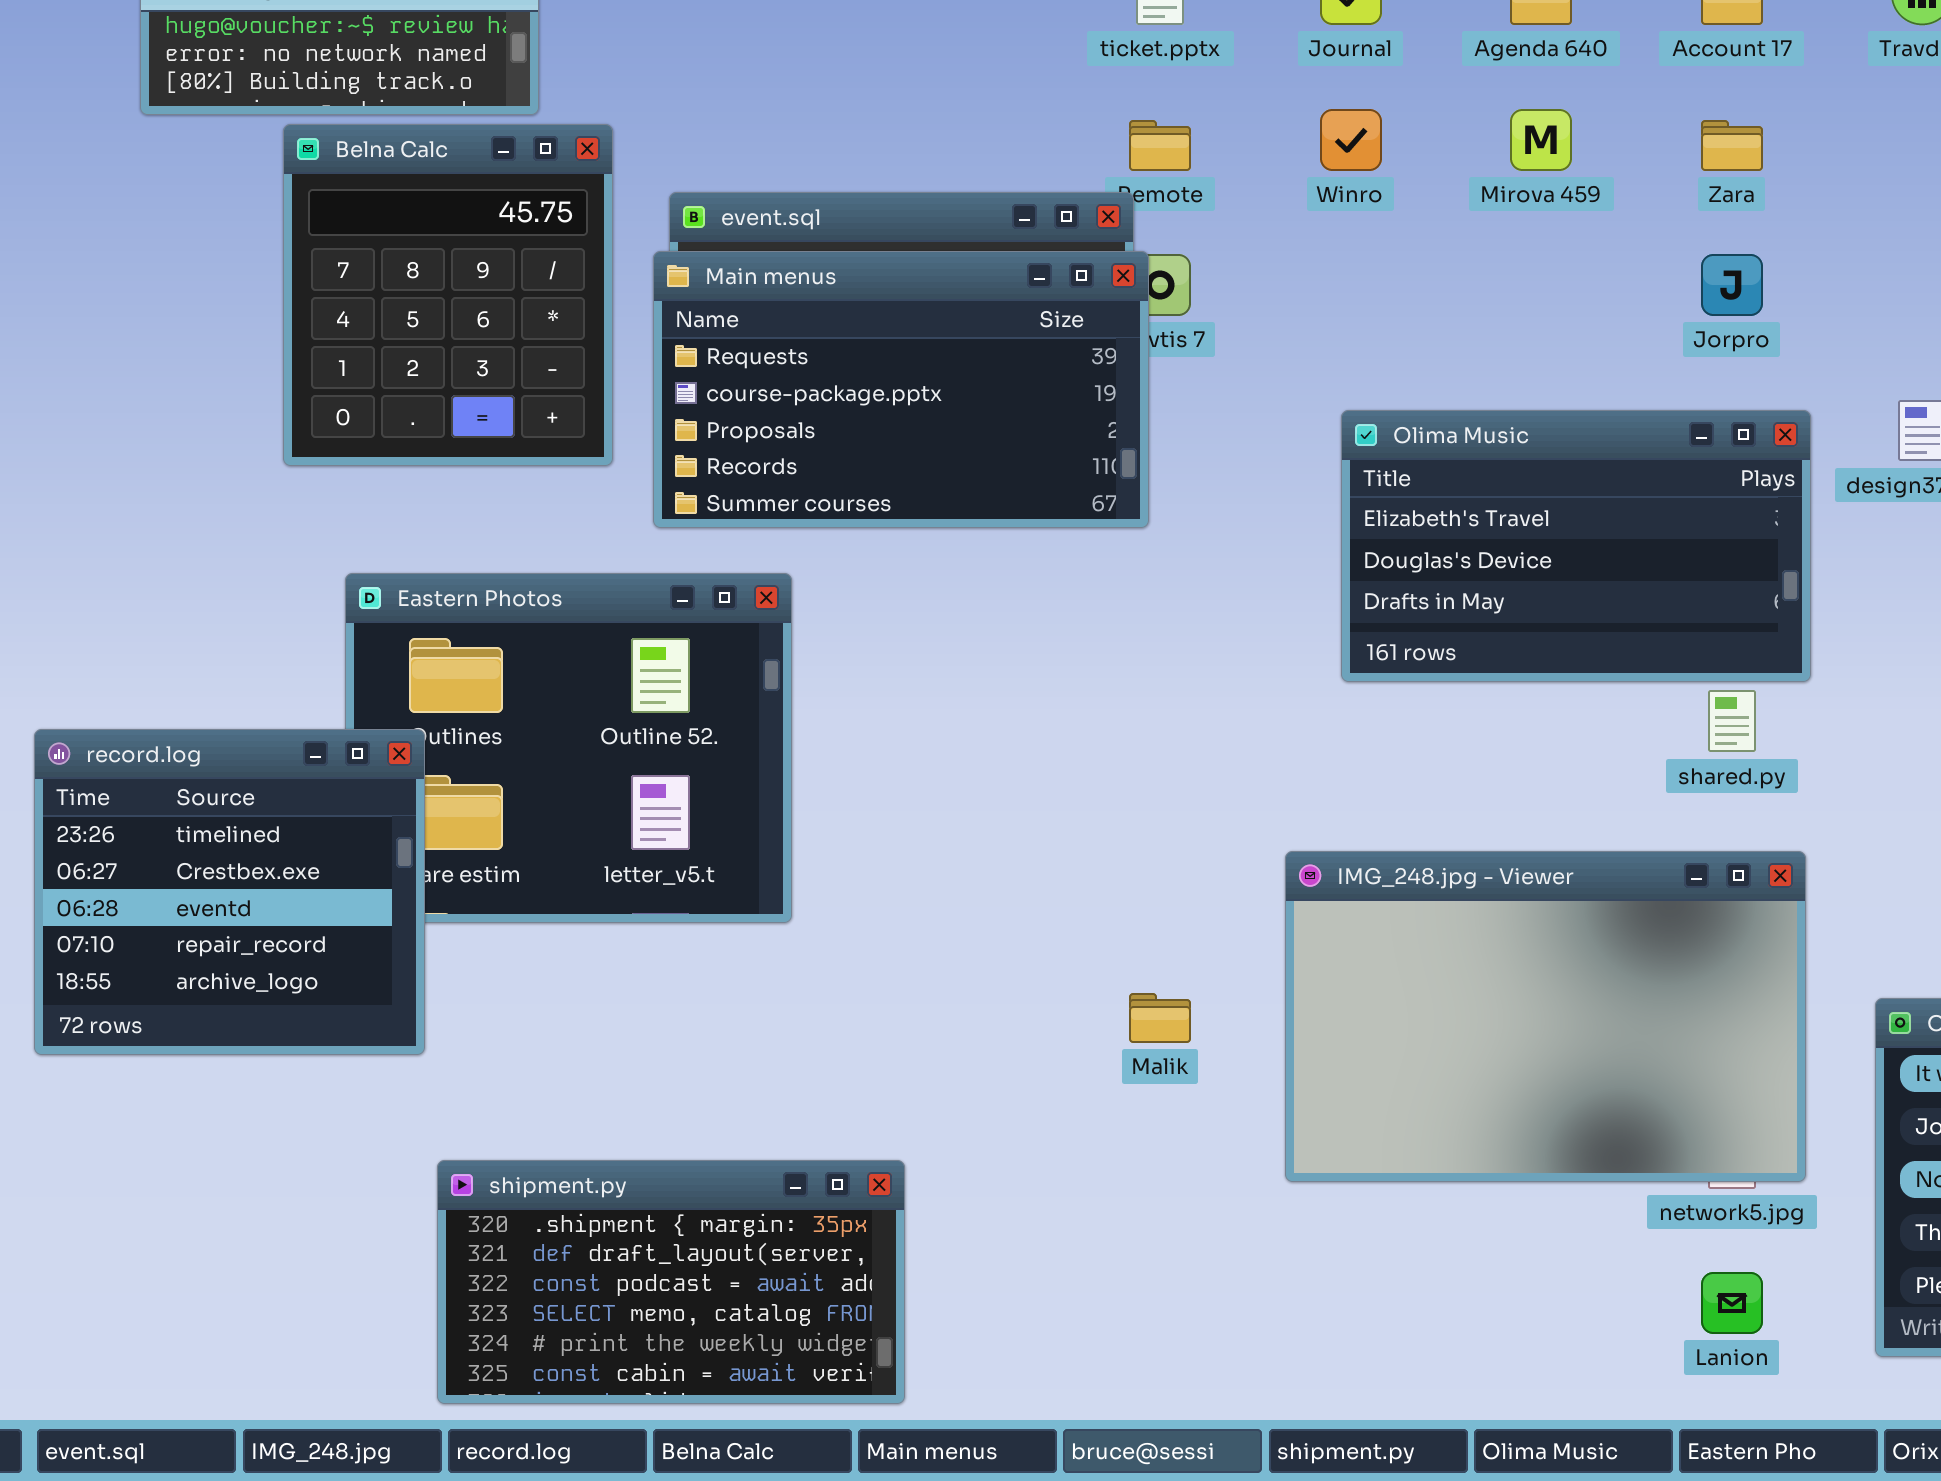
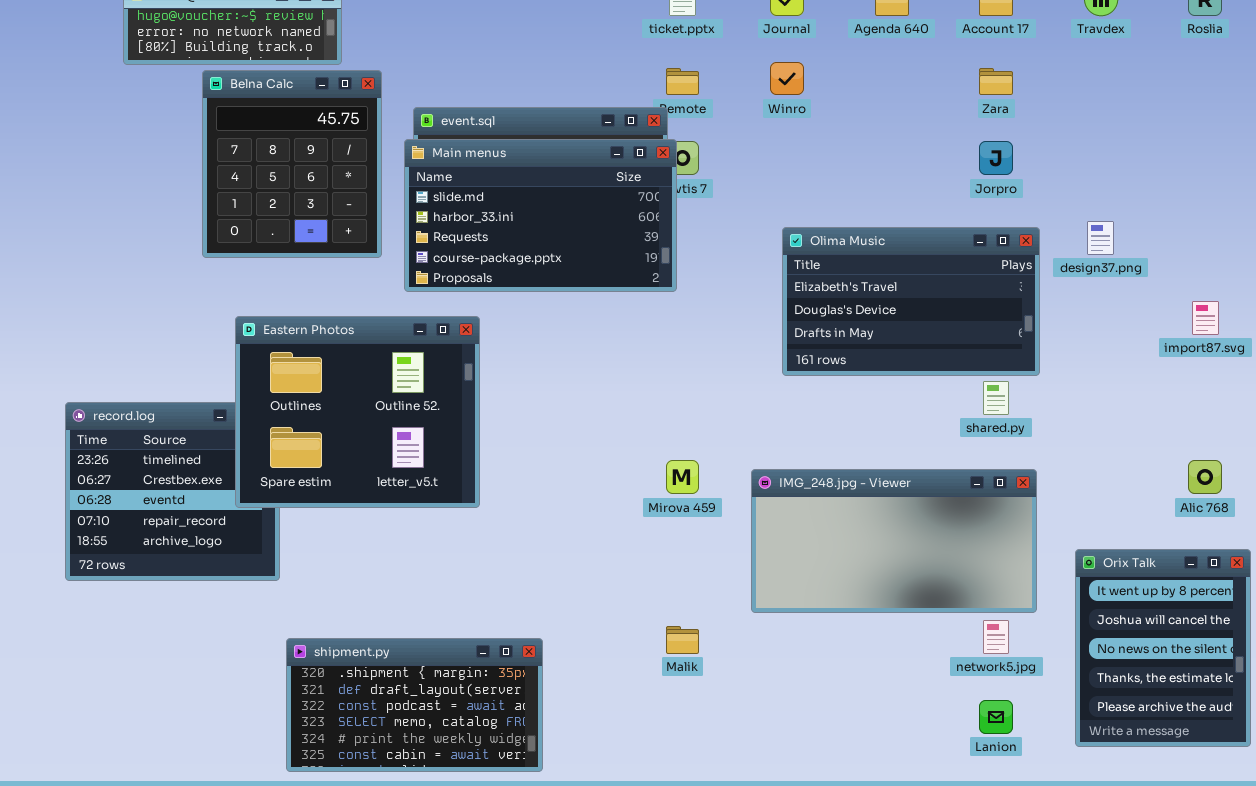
Mirova 459: [1510,109,1572,171] -> [666,460,699,494], moved
Main menus: [653,251,1149,528] -> [404,139,677,292], scrolled up 2 rows
Eastern Photos: [345,573,792,923] -> [235,316,480,508], raised
IMG_248.jpg - Viewer: [1285,851,1806,1182] -> [751,469,1037,613], resized
Malik: [1129,993,1191,1043] -> [666,626,699,654], moved

